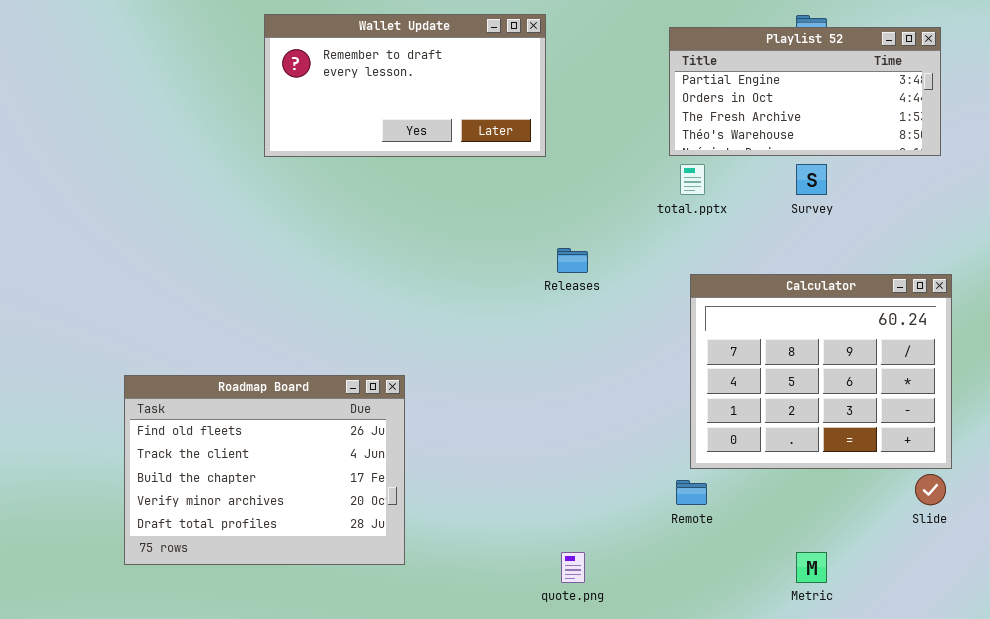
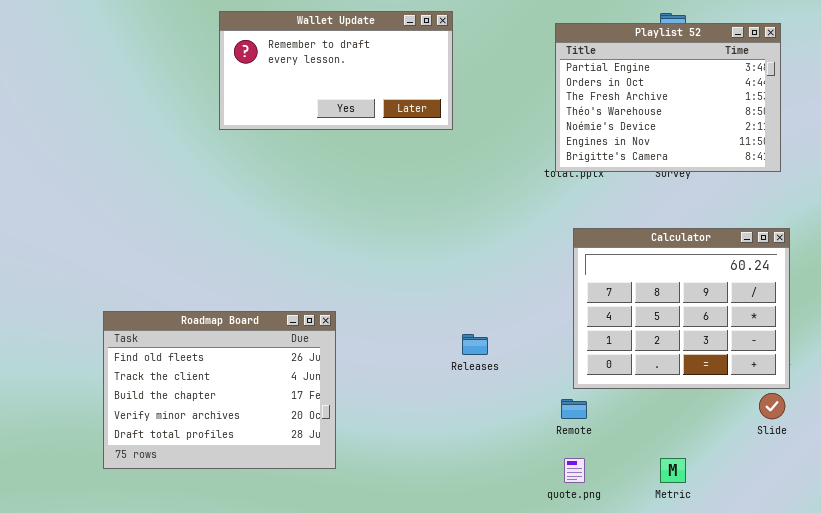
Playlist 52: [669,27,941,156] -> [555,23,781,172], resized
Releases: [557,248,588,273] -> [462,334,488,355], moved
quote.png: [561,552,585,583] -> [564,458,585,483], moved

